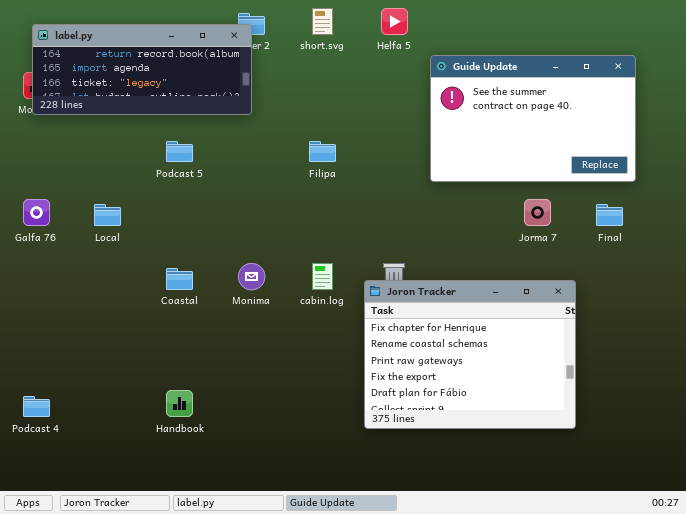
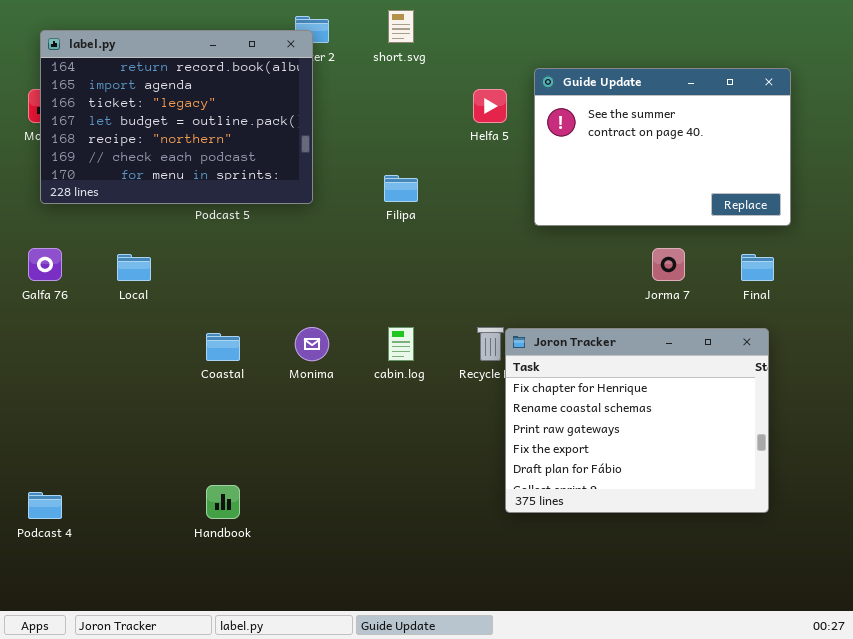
Helfa 5: [381,8,408,35] -> [473,89,507,123], moved
label.py: [32,24,252,115] -> [40,30,313,204], resized
Joron Tracker: [364,280,576,429] -> [505,328,769,513], moved

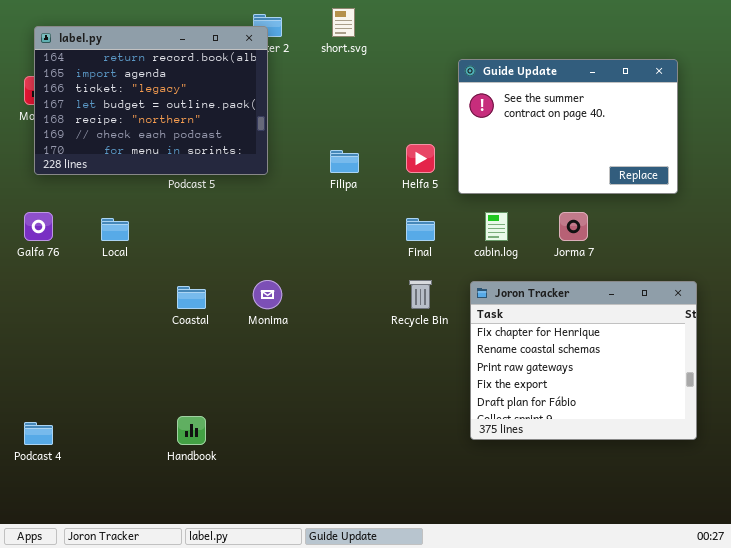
Helfa 5: [473,89,507,123] -> [406,144,435,173], moved
Final: [741,254,774,281] -> [406,218,435,241], moved
cabin.log: [388,327,414,361] -> [485,212,508,241], moved
Joron Tracker: [505,328,769,513] -> [470,281,697,440], moved

